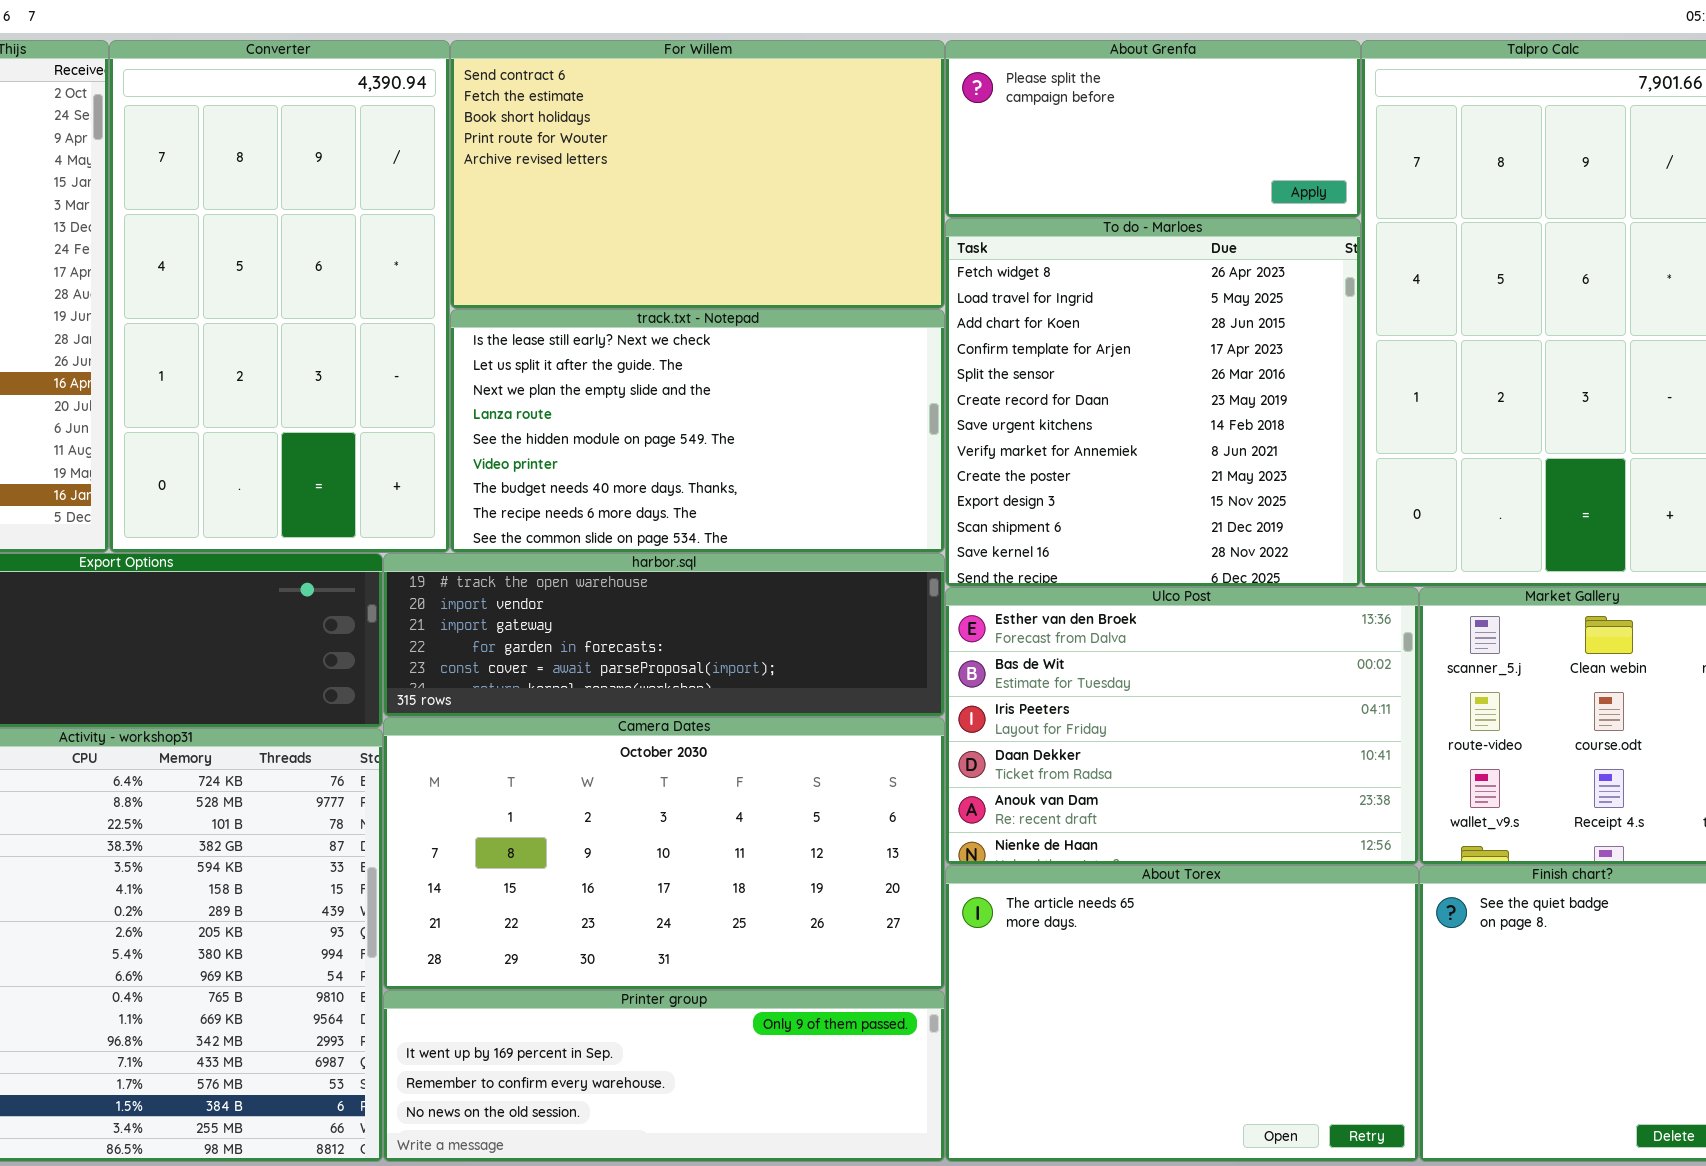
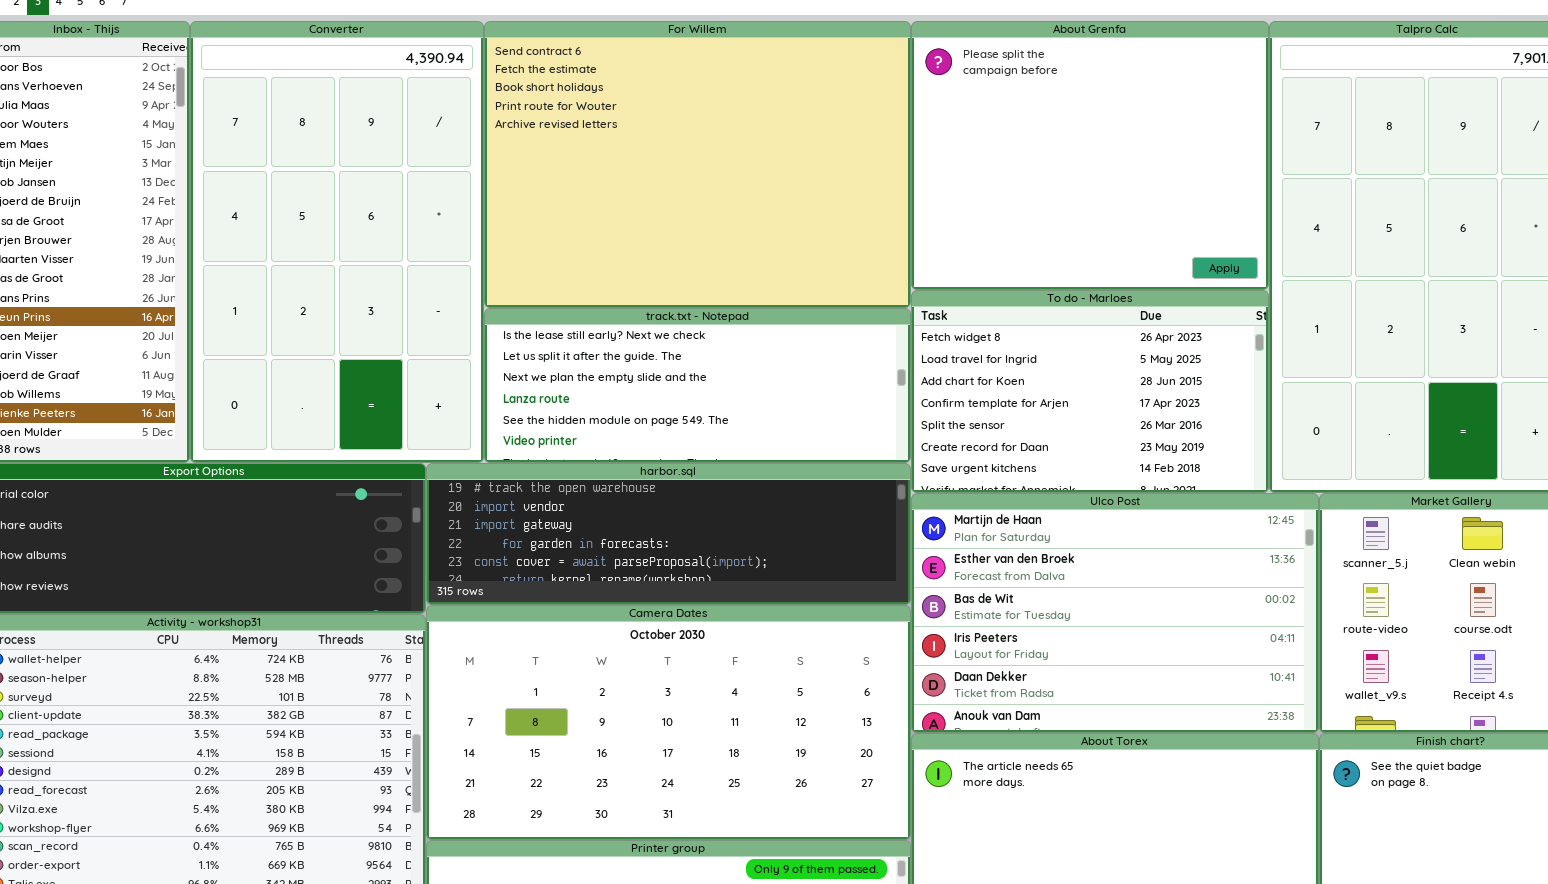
For Willem: [450,40,945,309] -> [484,21,911,308], resized
About Grenfa: [945,40,1361,218] -> [911,21,1269,290], resized
To do - Marloes: [945,218,1361,587] -> [911,290,1269,493], resized
track.txt - Notepad: [450,309,945,553] -> [484,308,911,463], resized
Ulco Post: [945,587,1419,865] -> [911,493,1319,733], scrolled up 1 row

